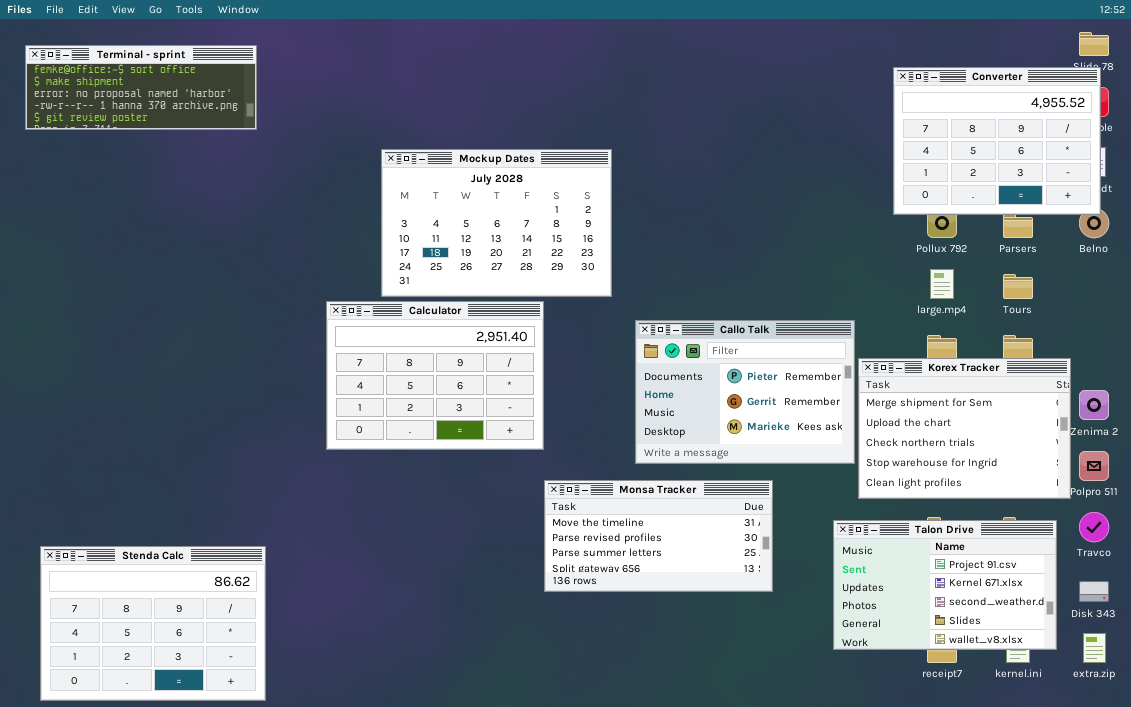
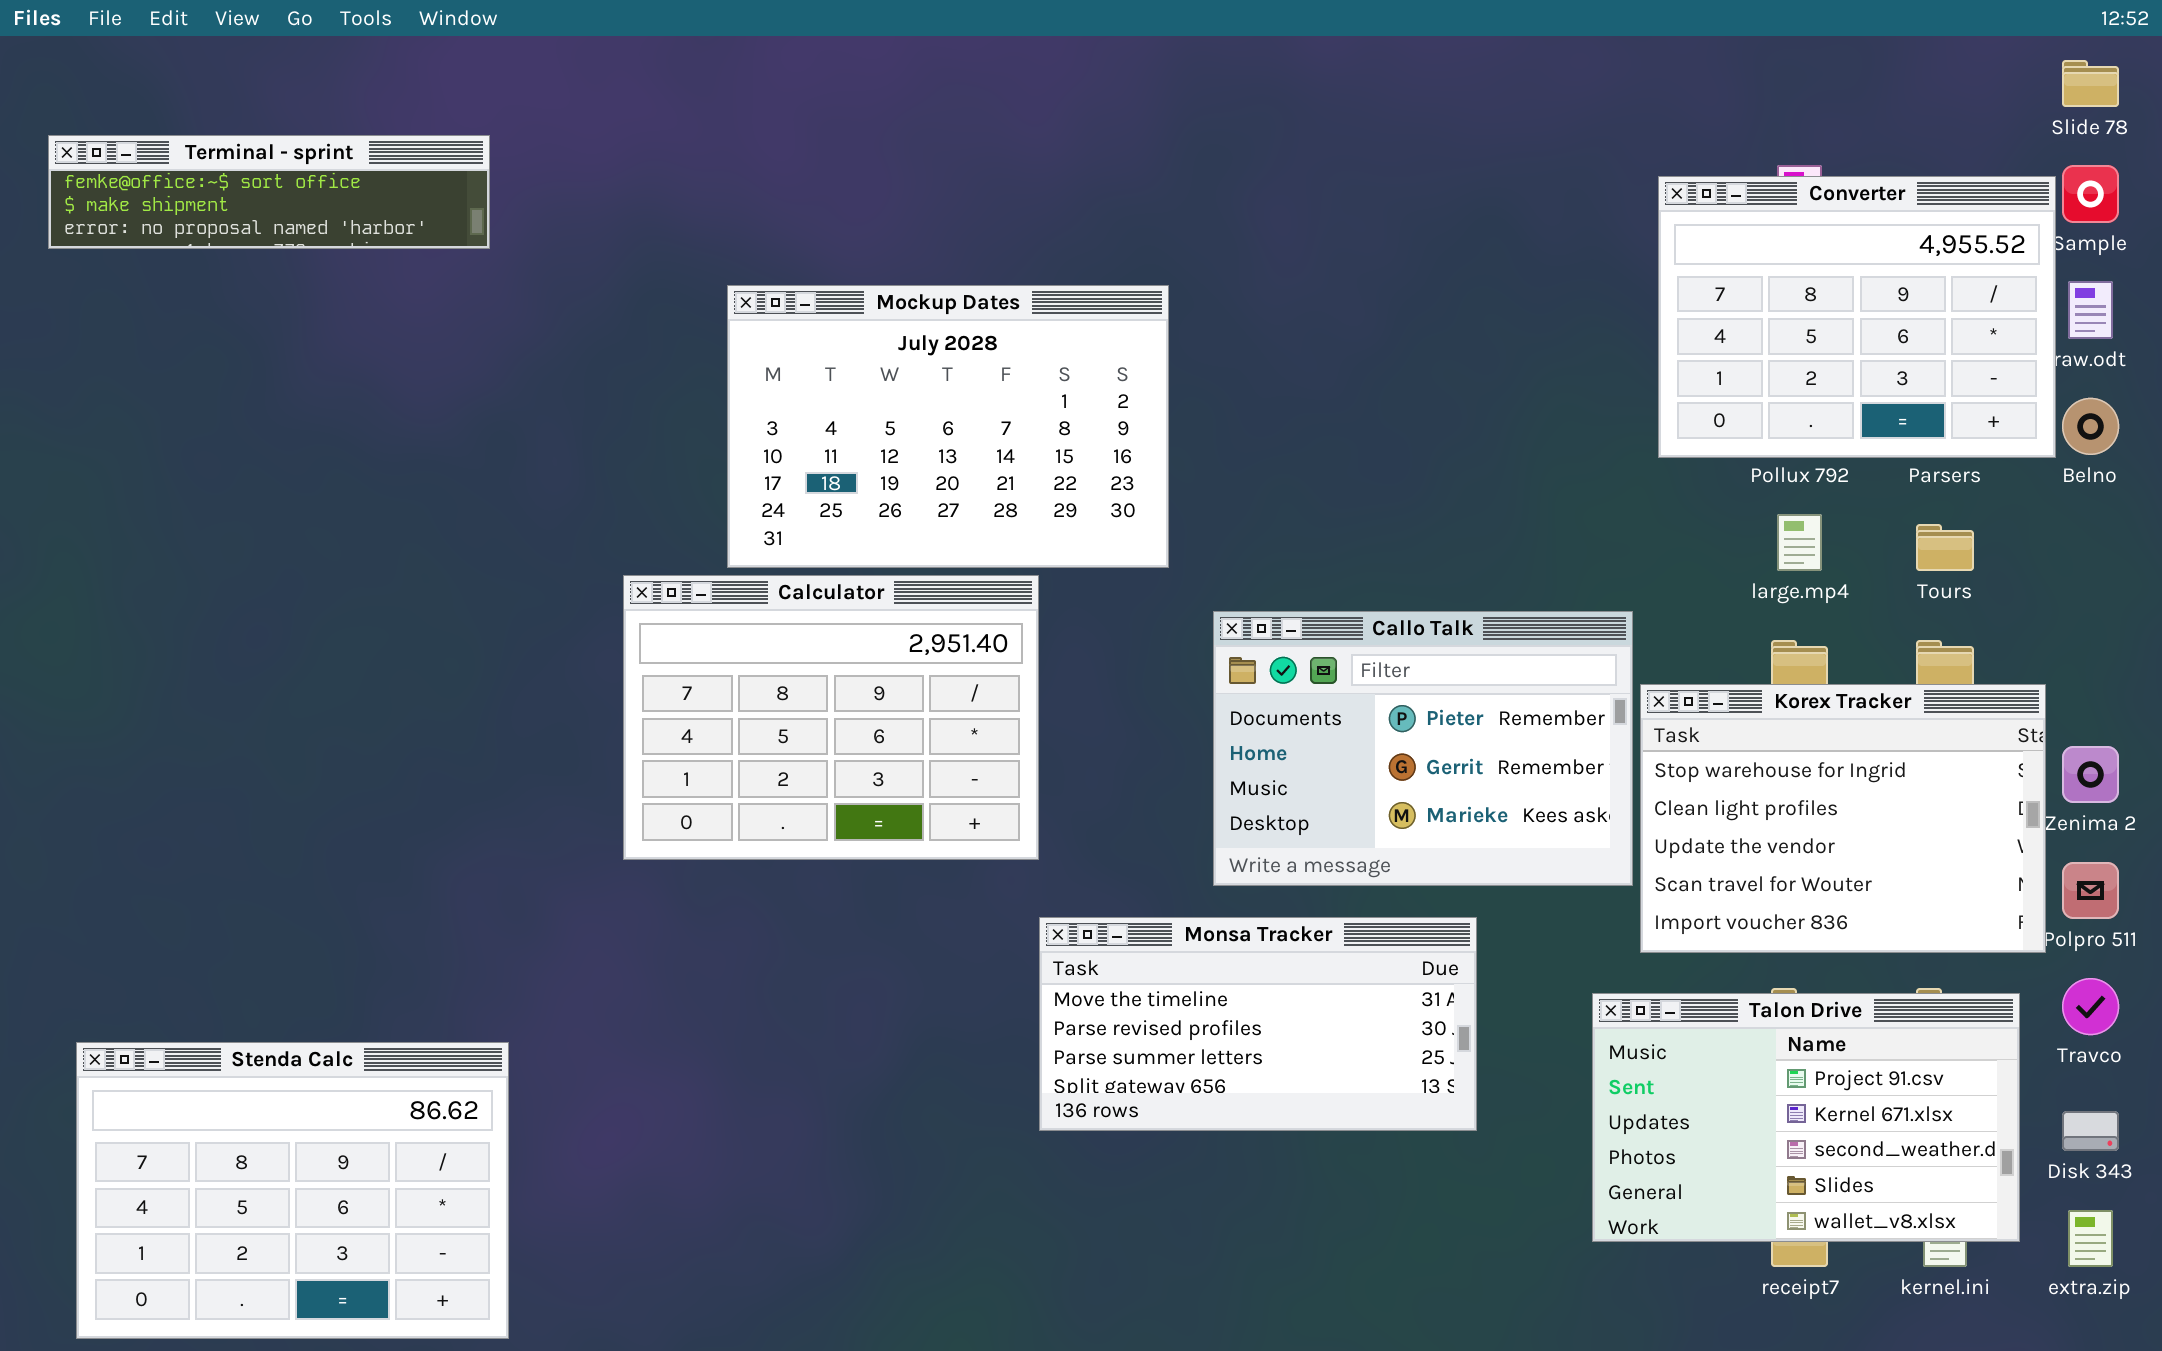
Terminal - sprint: [25,45,257,130] -> [48,135,490,249], resized
Converter: [893,67,1101,215] -> [1658,176,2056,458], moved
Korex Tracker: [858,358,1071,499] -> [1640,684,2046,953], scrolled down 3 rows

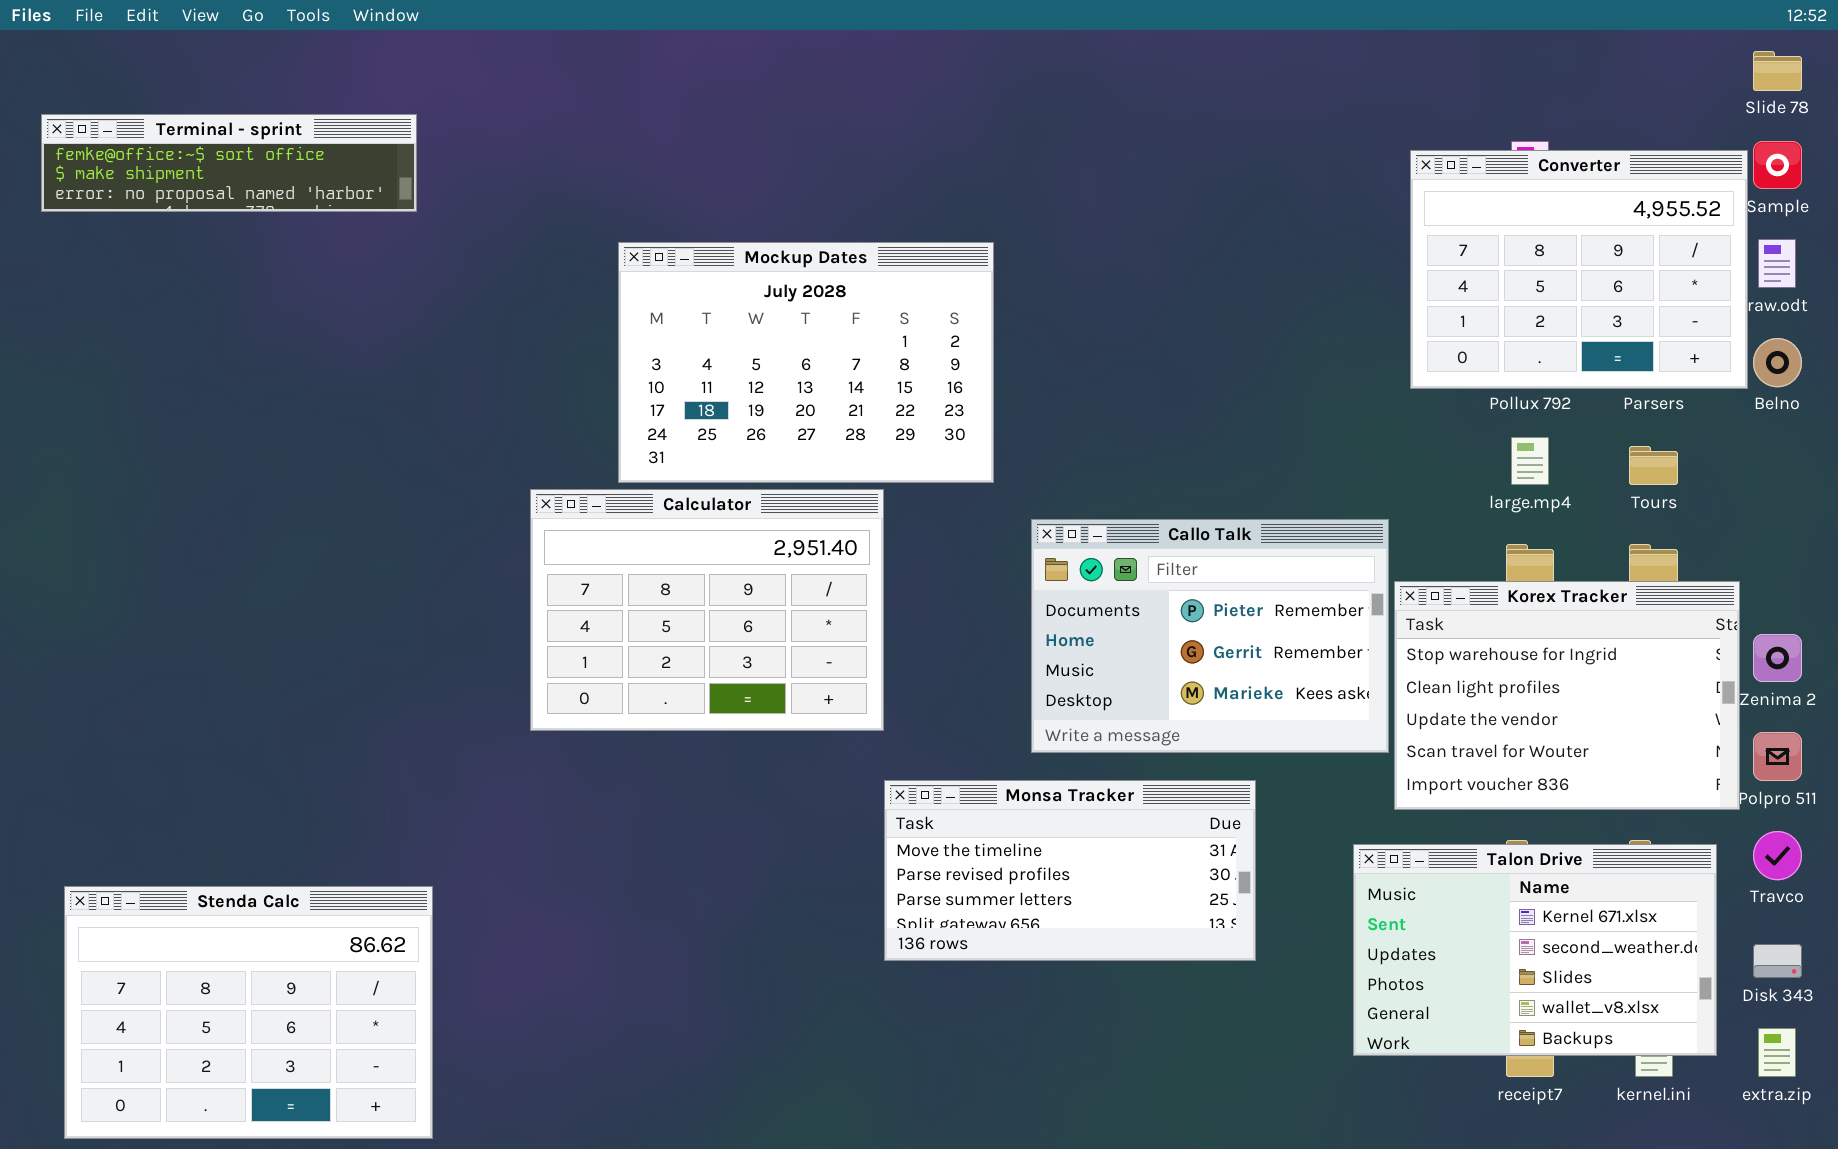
Talon Drive: [1592,993,2020,1242] -> [1353,844,1717,1056], scrolled down 1 row

